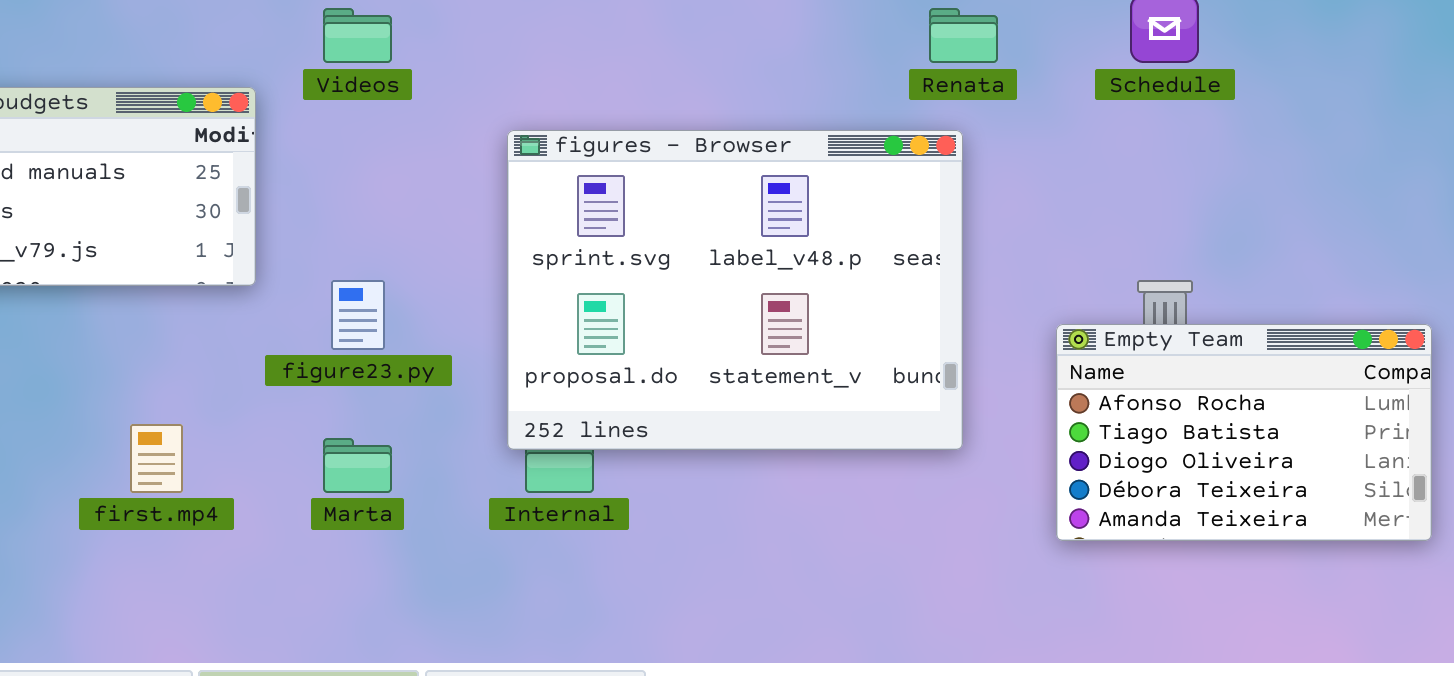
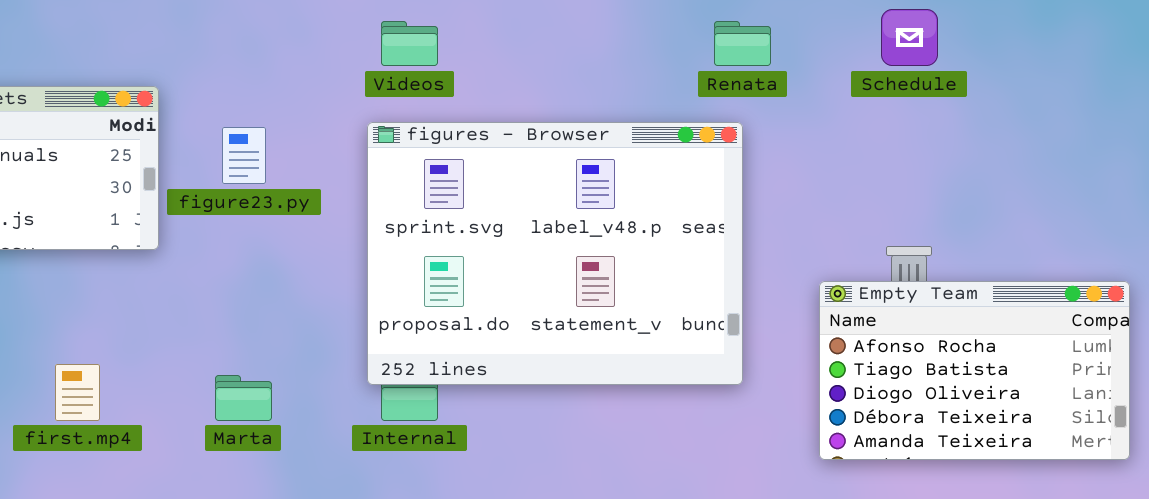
Videos: [323,8,392,63] -> [381,21,438,66], moved
figure23.py: [331,280,385,350] -> [222,127,266,184], moved

